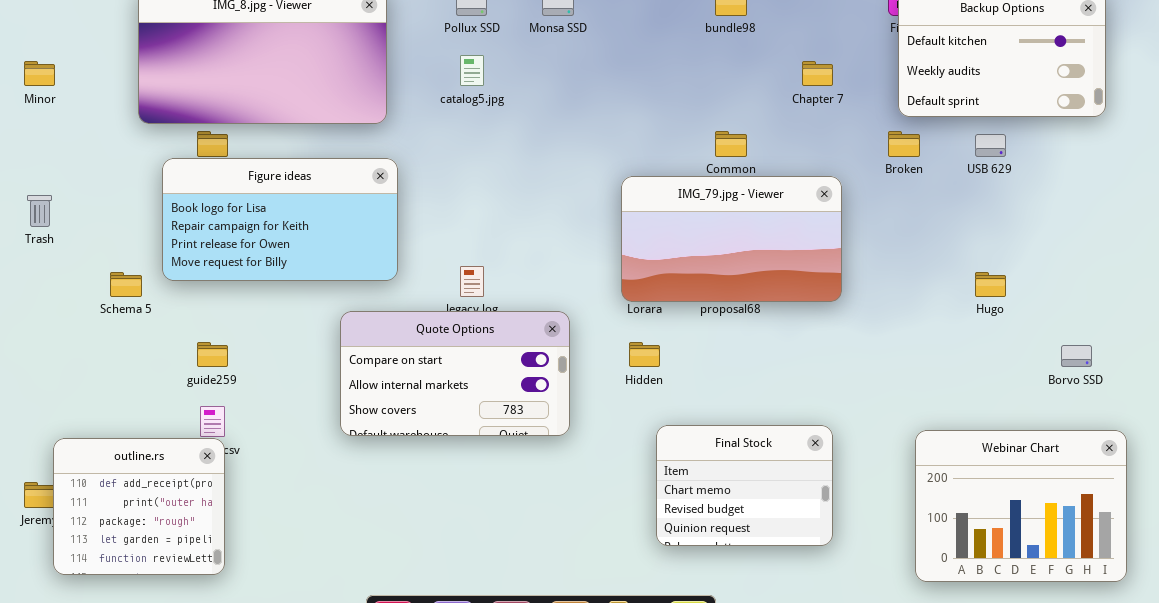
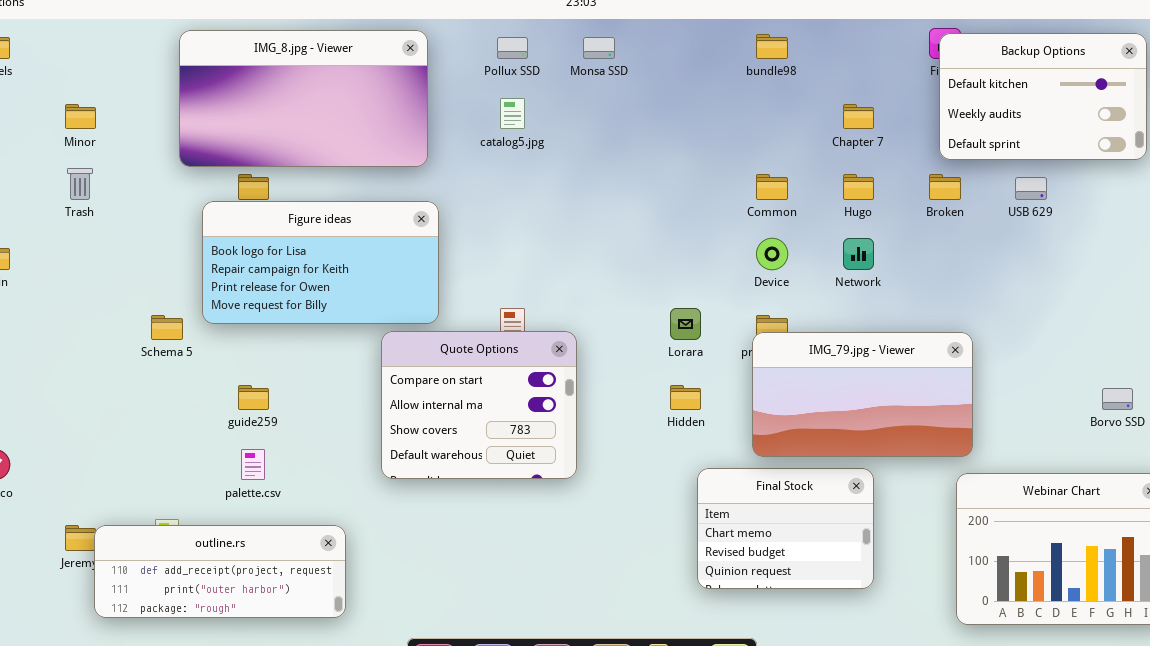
IMG_79.jpg - Viewer: [621,176,842,302] -> [752,332,973,457], moved
Trash: [27,195,52,227] -> [67,168,93,200], moved
Hugo: [975,272,1006,297] -> [843,174,874,200], moved
Quote Options: [340,311,570,436] -> [381,331,577,479], resized
outline.rs: [53,438,225,575] -> [94,525,346,618], resized

